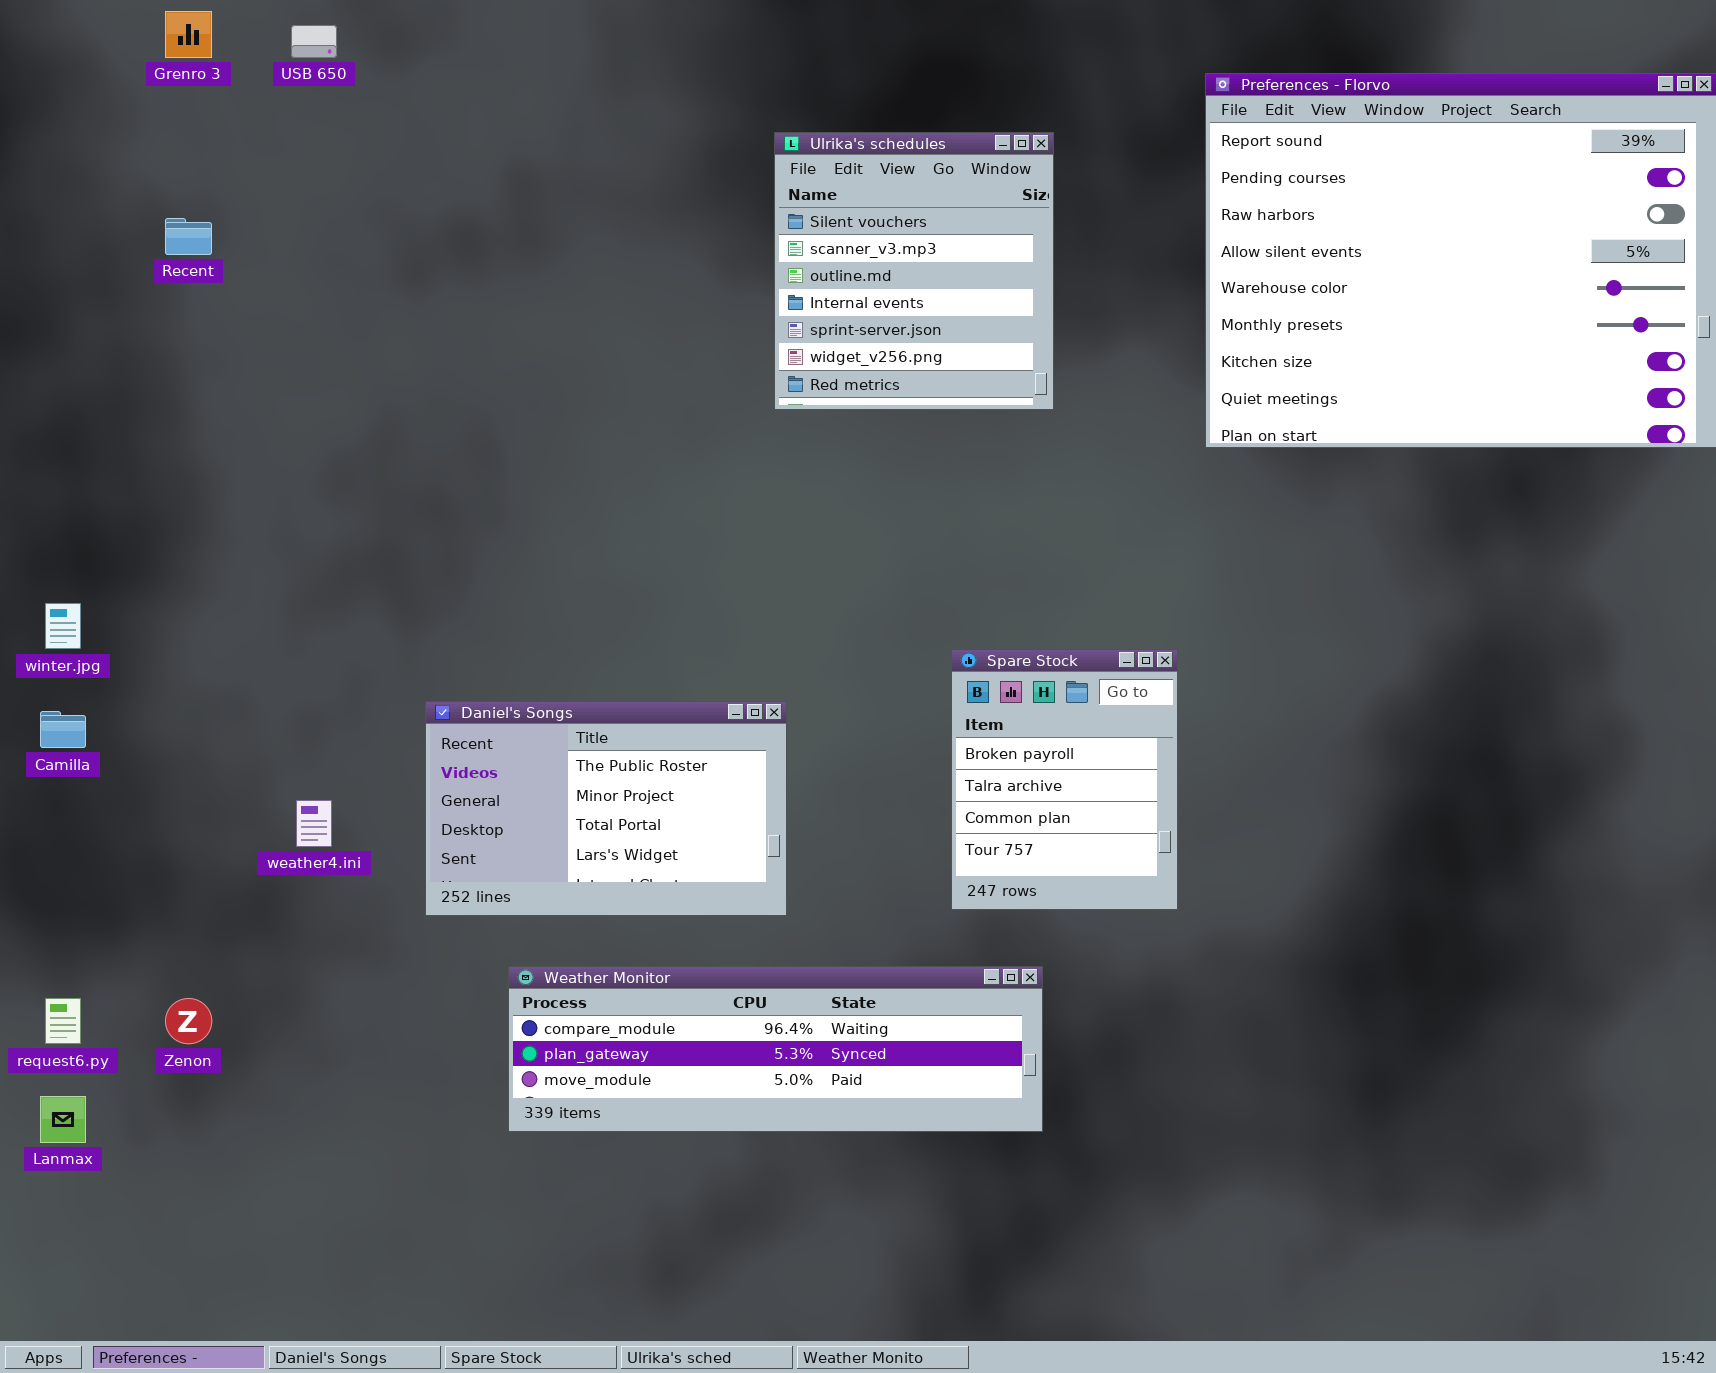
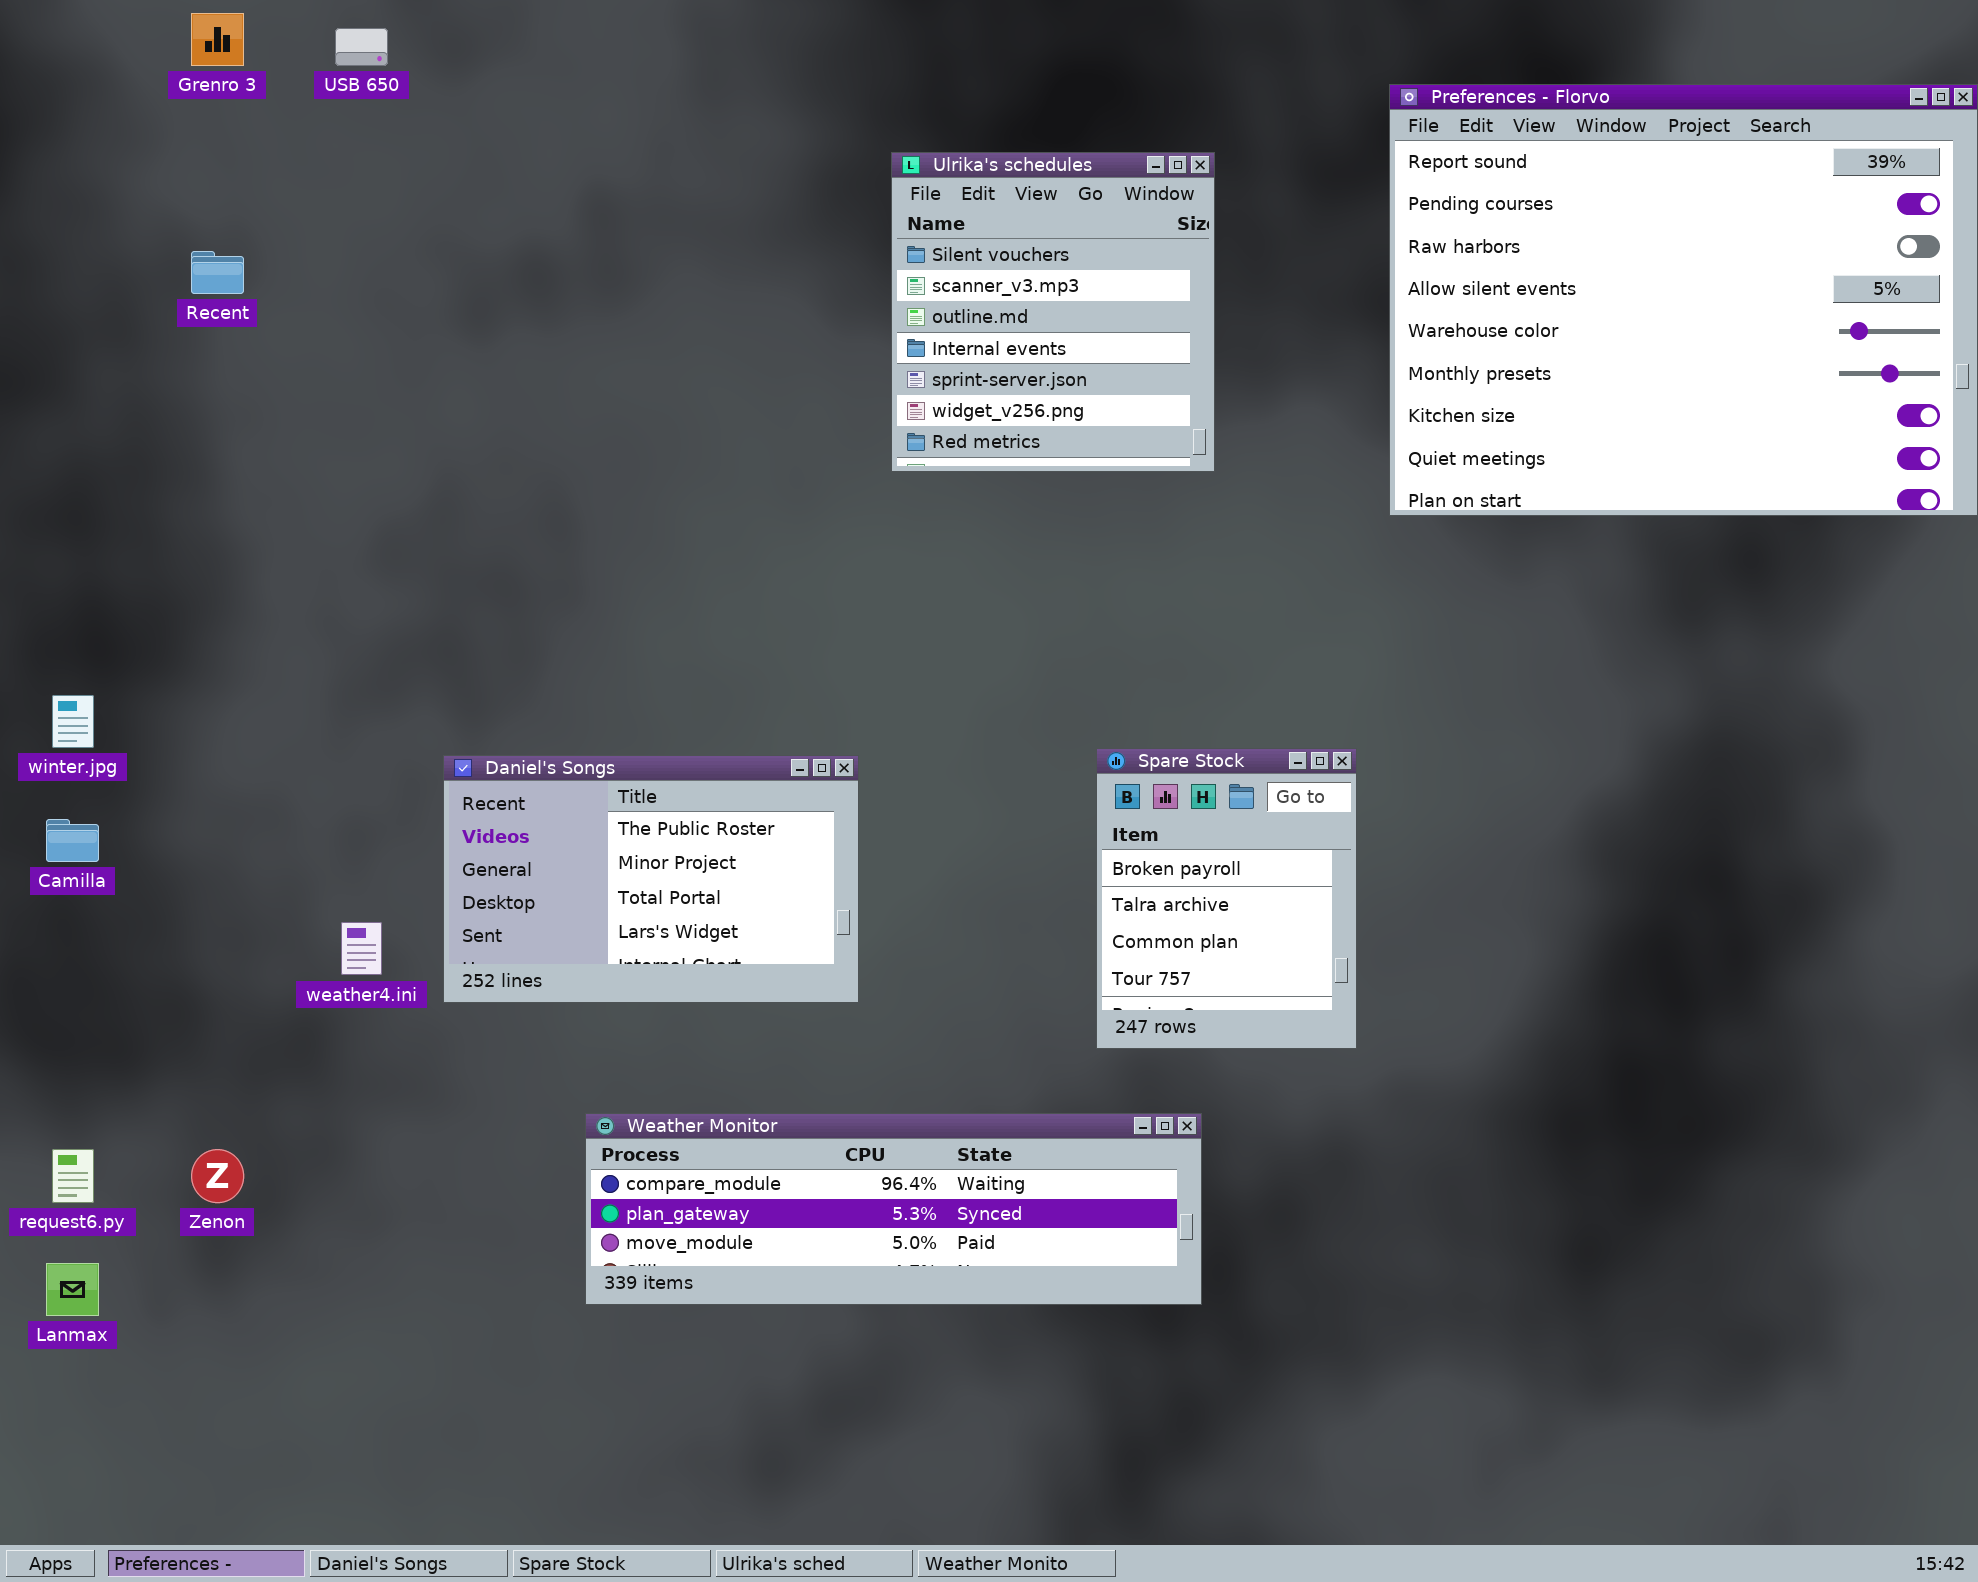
Daniel's Songs: [425,701,787,916] -> [443,755,859,1003], moved

